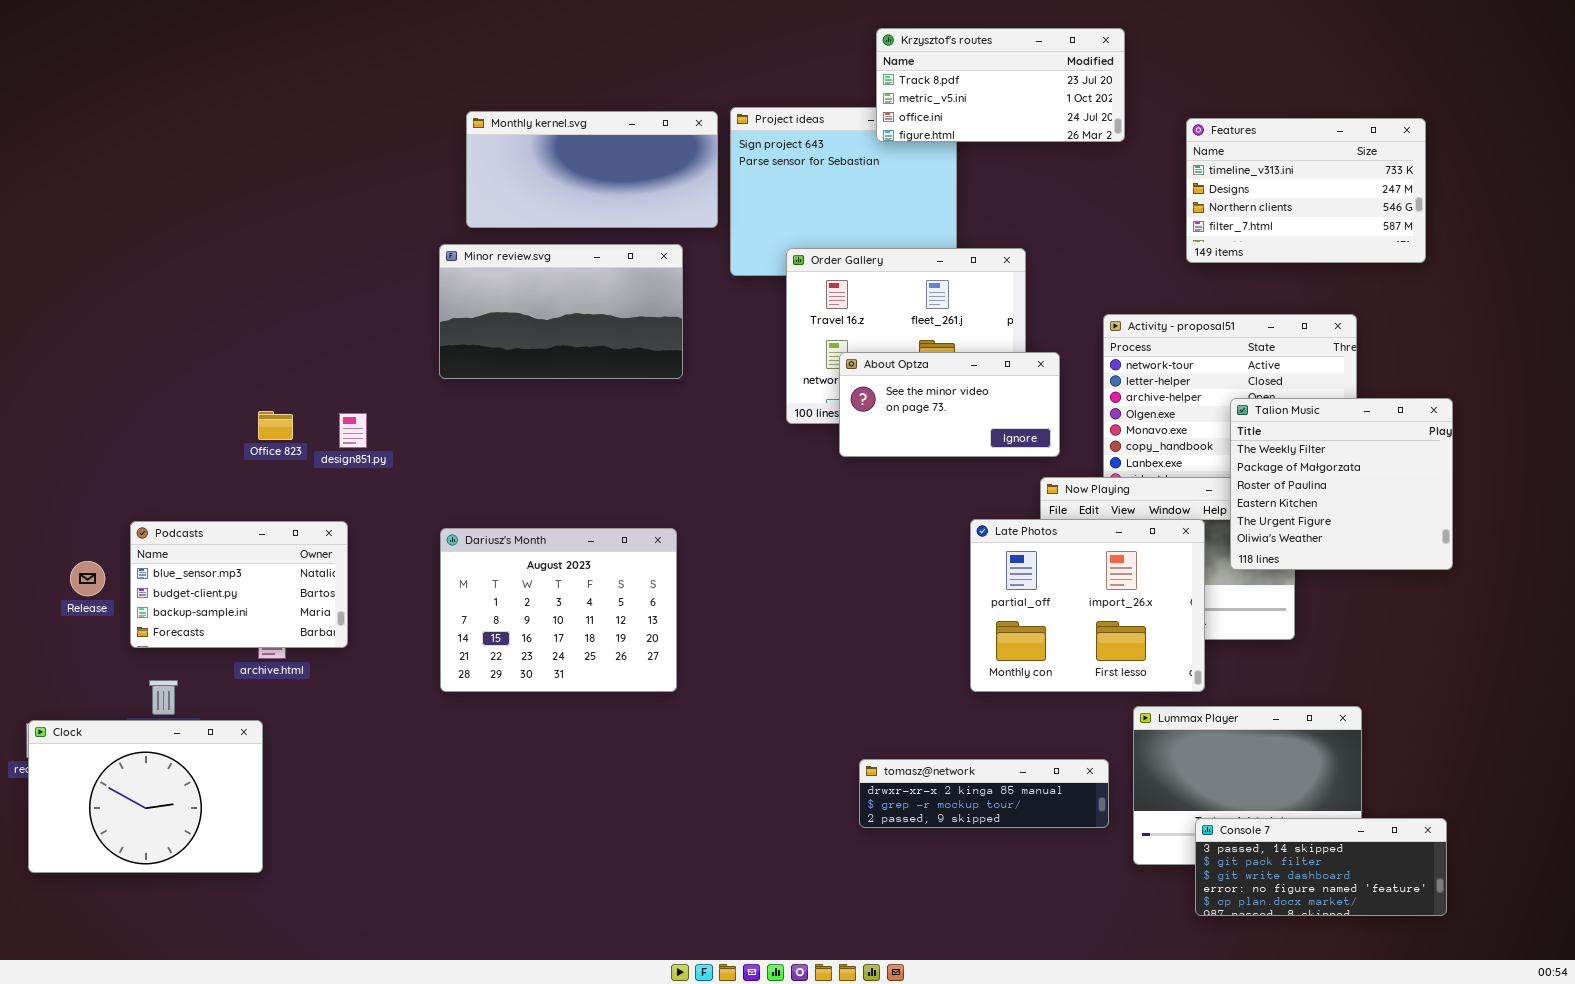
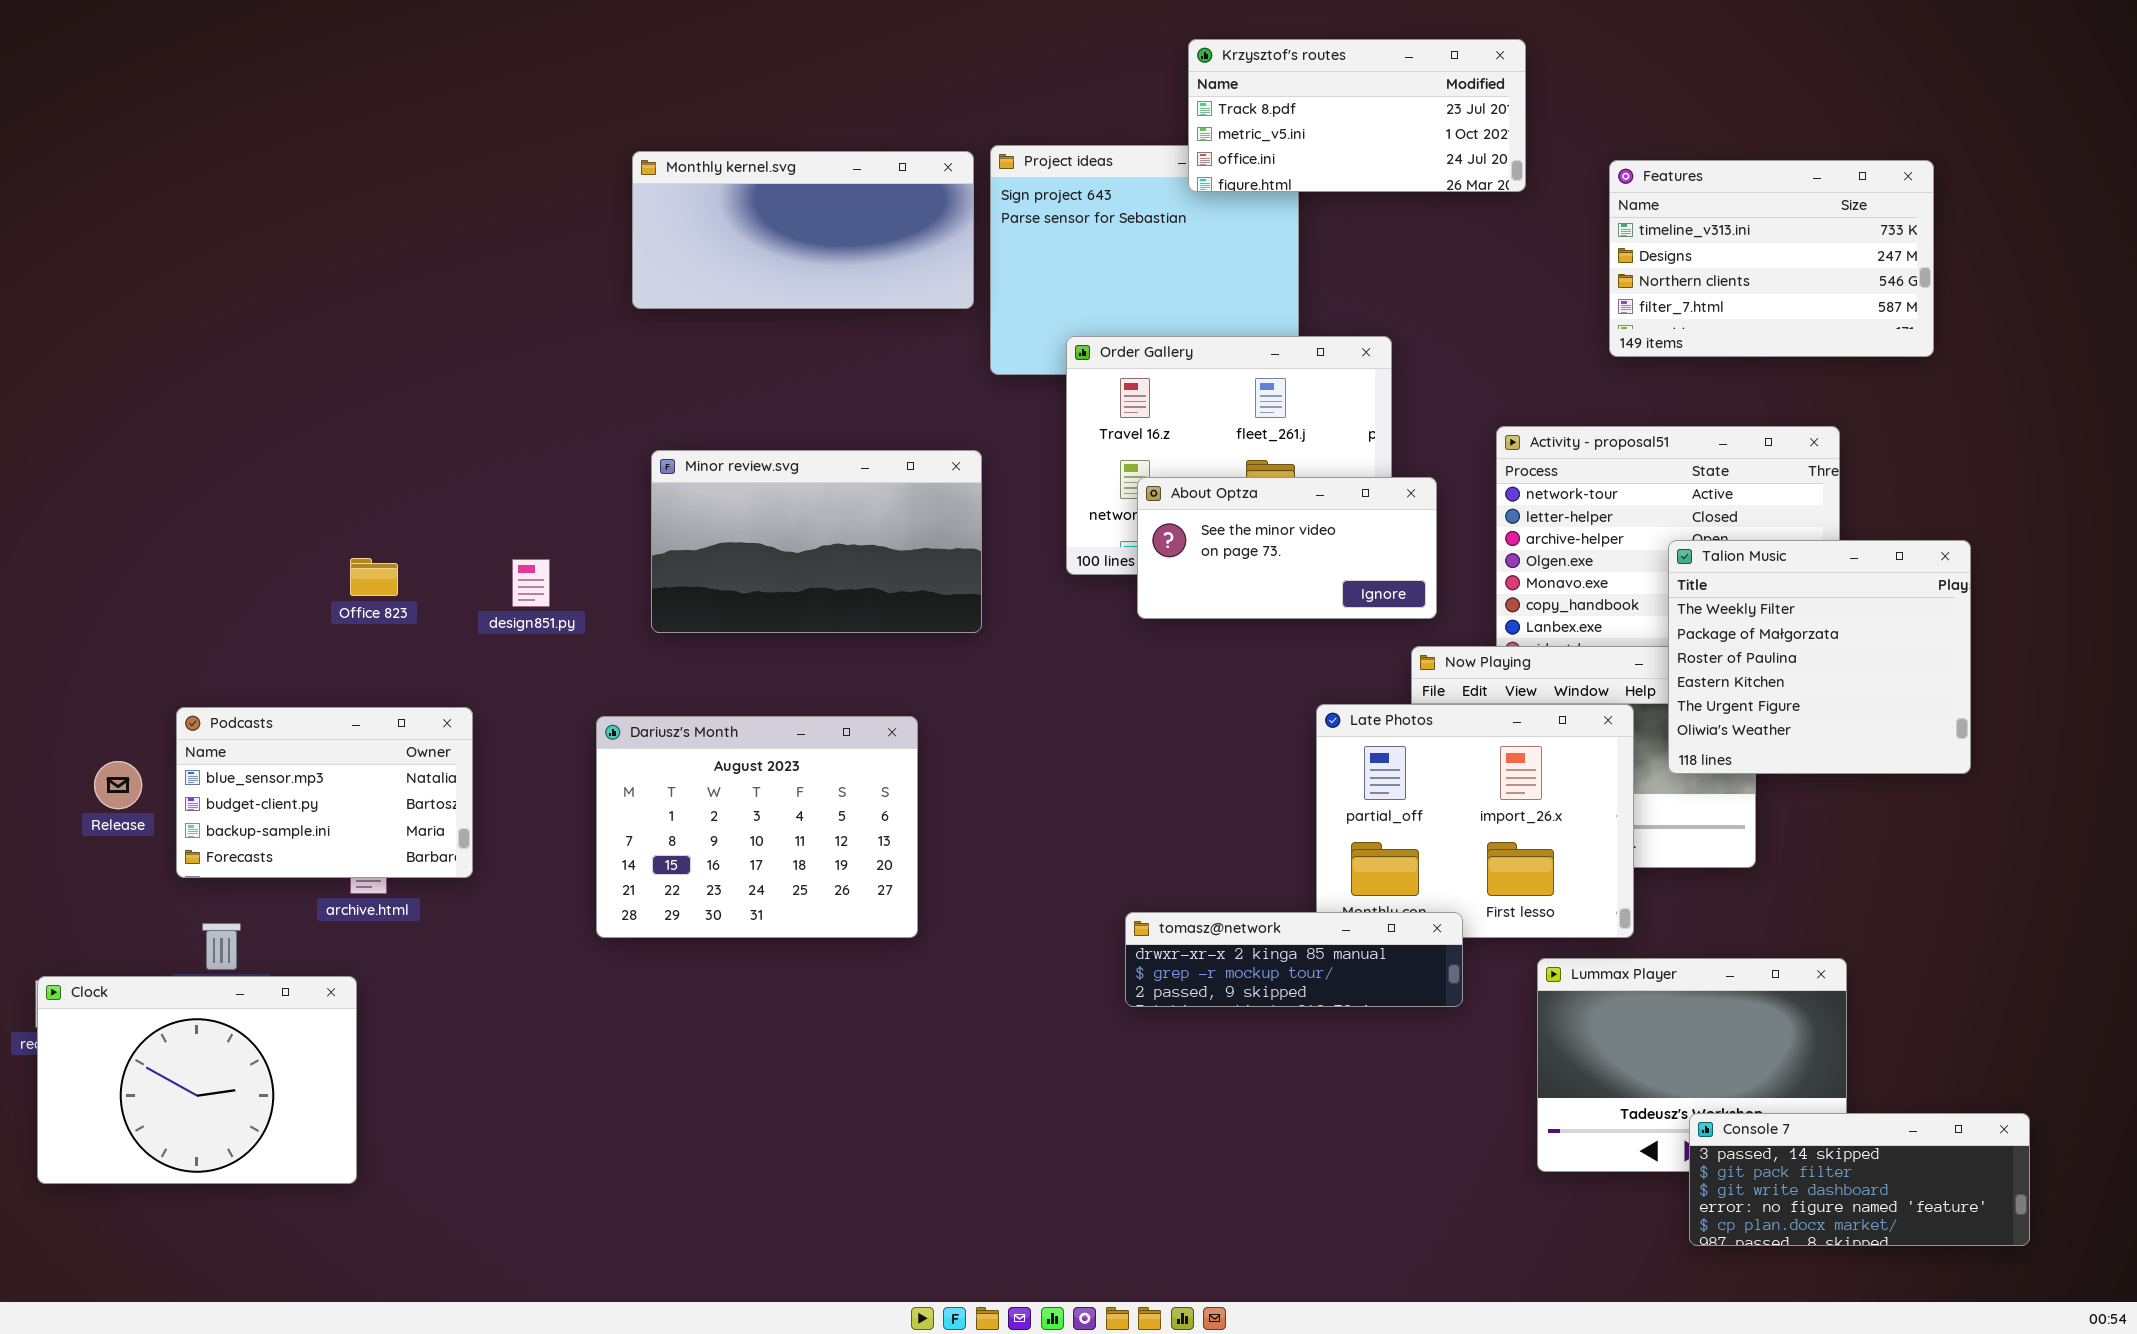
Minor review.svg: [439,244,683,379] -> [651,450,982,633], moved
design851.py: [339,413,367,448] -> [512,559,550,607], moved
tomasz@network: [859,759,1109,828] -> [1125,912,1463,1007], moved
Console 7: [1195,818,1447,916] -> [1689,1113,2030,1246], moved

